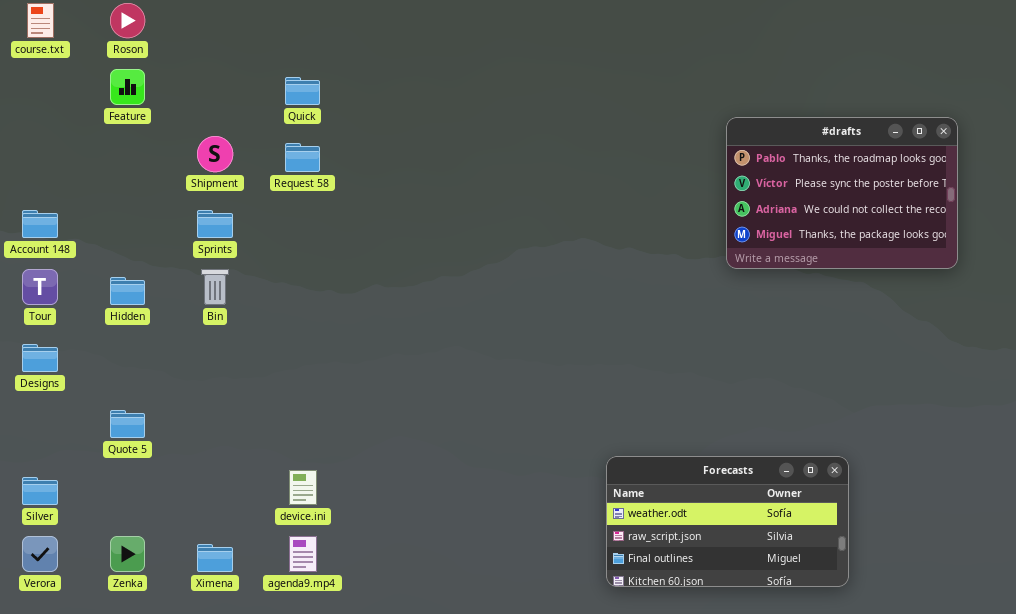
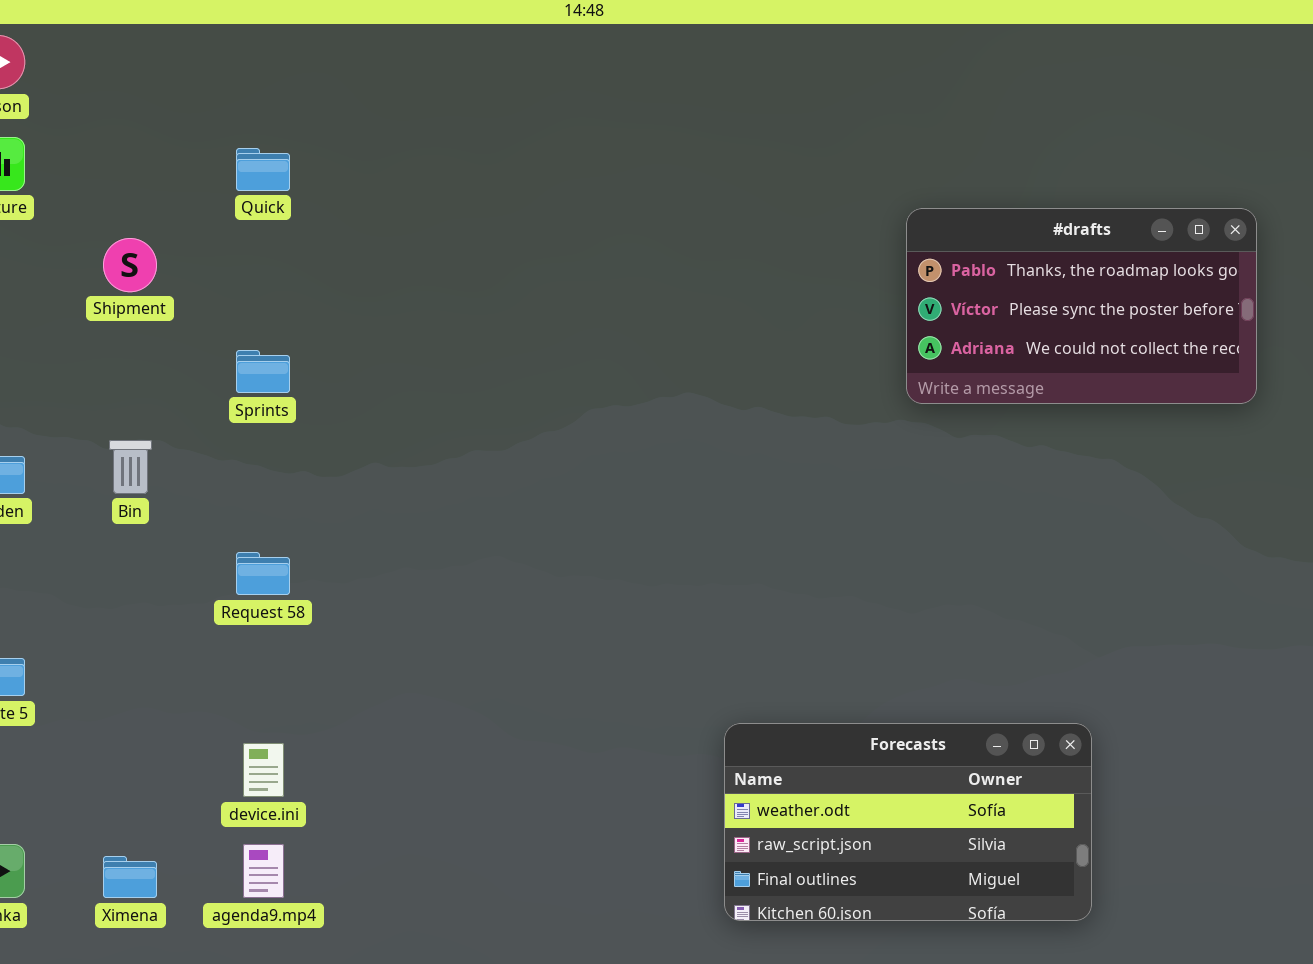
#drafts: [726,117,958,269] -> [906,208,1257,404], resized
Request 58: [285,143,320,172] -> [236,552,290,595], moved
Sprints: [197,210,233,238] -> [236,350,290,393], moved

